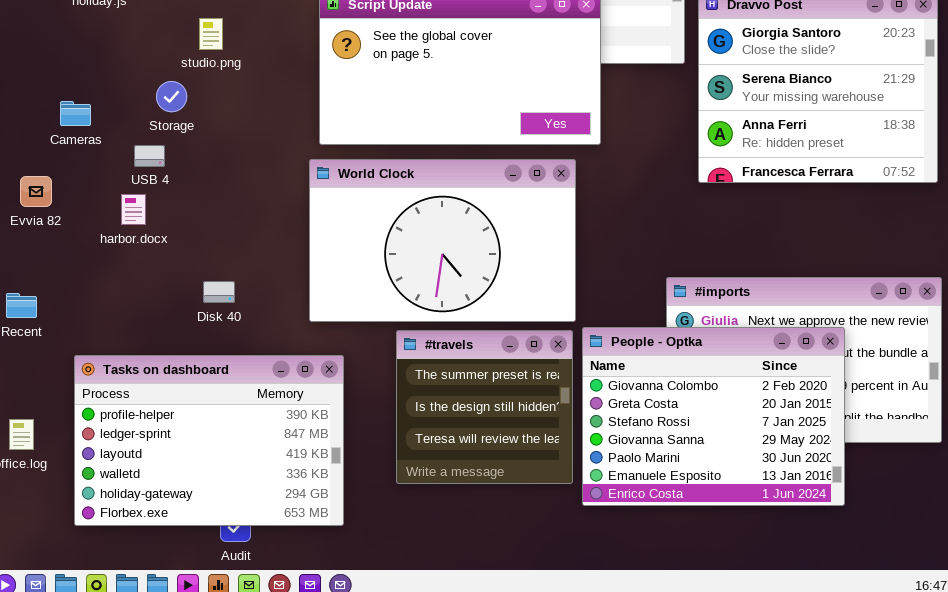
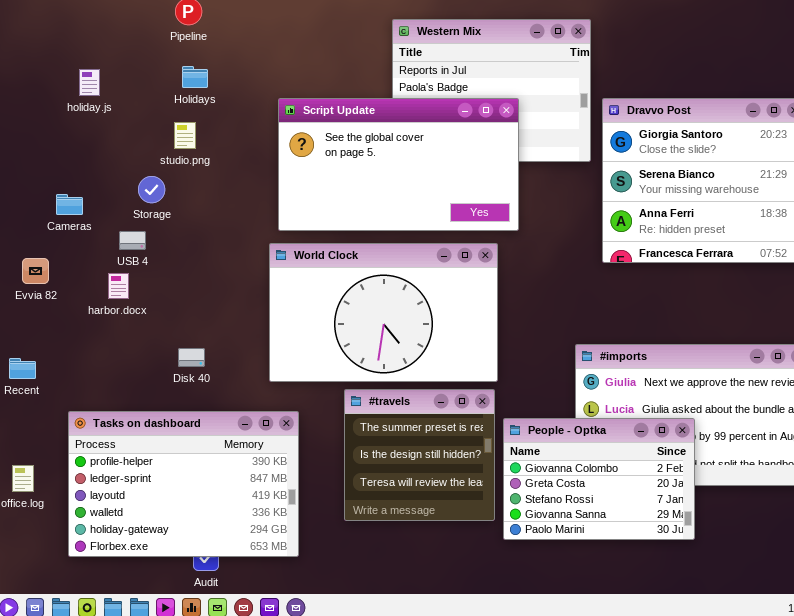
People - Optka: [582,327,845,506] -> [503,418,695,540], resized

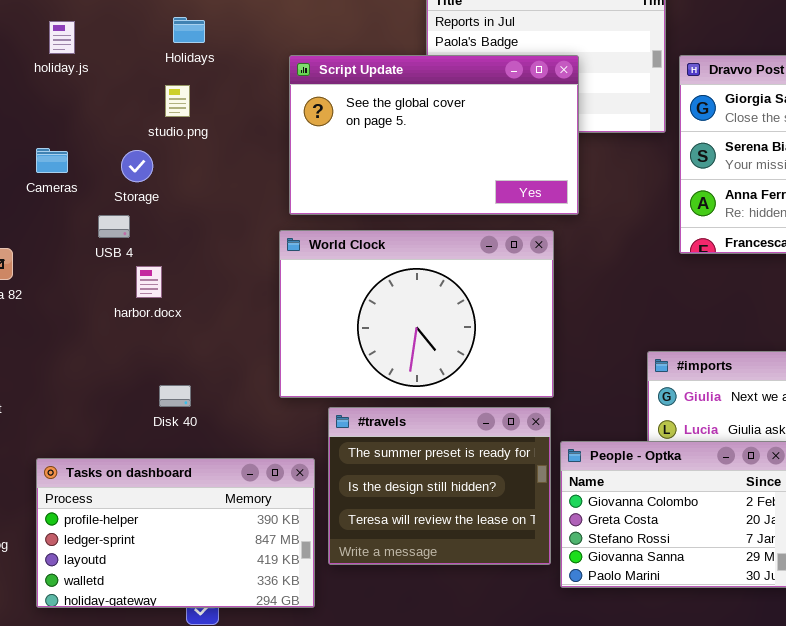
Cameras: [56,194,83,215] -> [36,148,68,173], moved
harbor.docx: [108,273,129,299] -> [136,266,162,298], moved
Disk 40: [178,348,205,367] -> [159,385,191,407], moved
#travels: [344,389,495,521] -> [328,407,551,565], resized
Tasks on dashboard: [68,411,299,557] -> [36,458,315,608], resized

